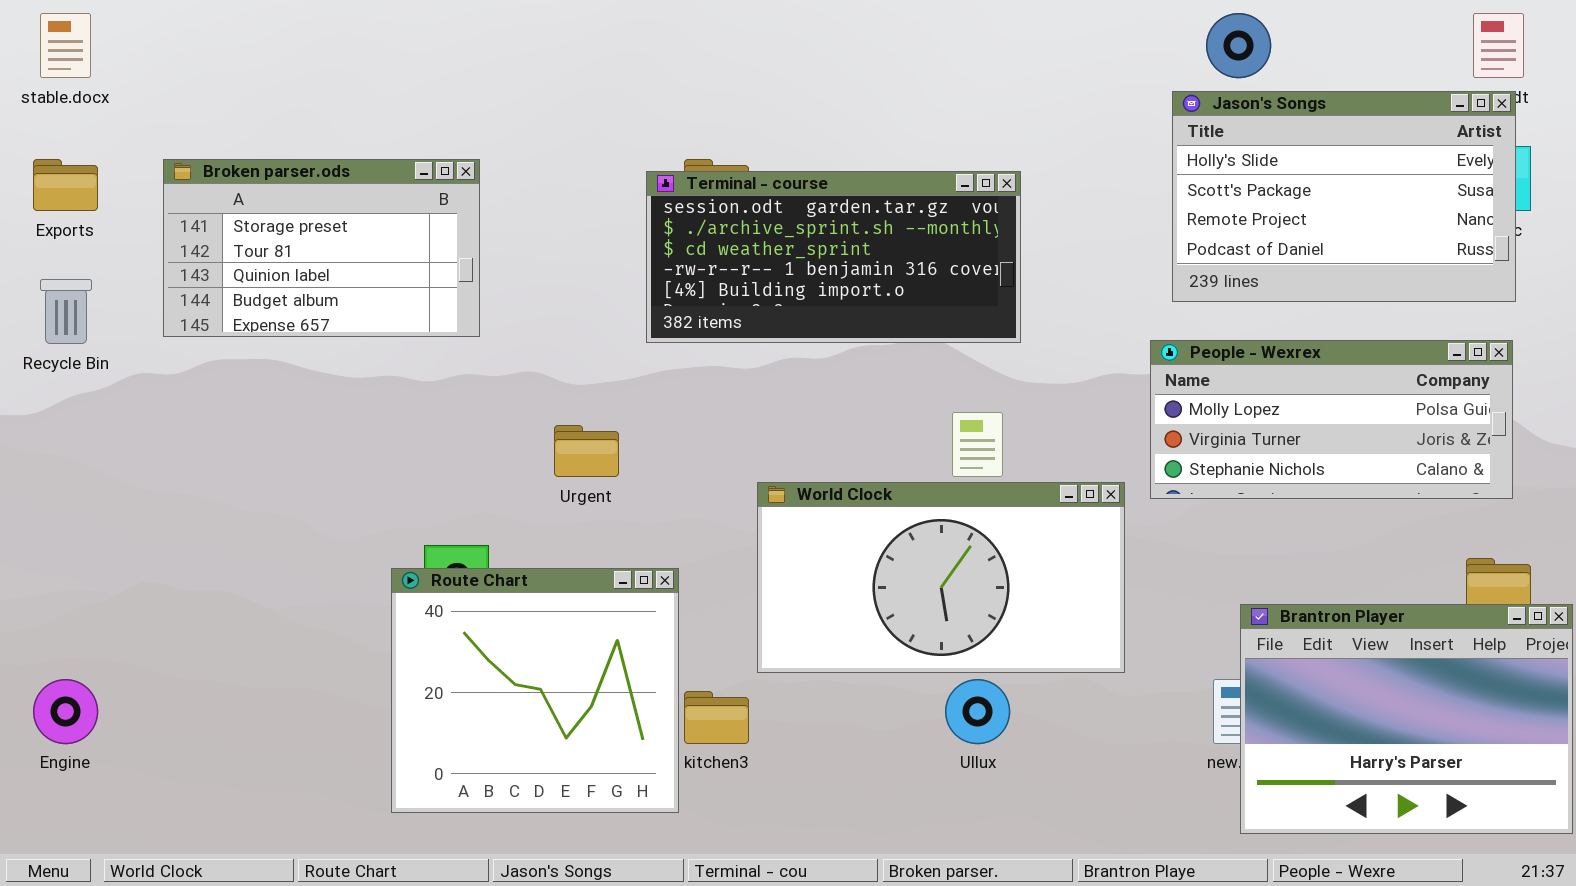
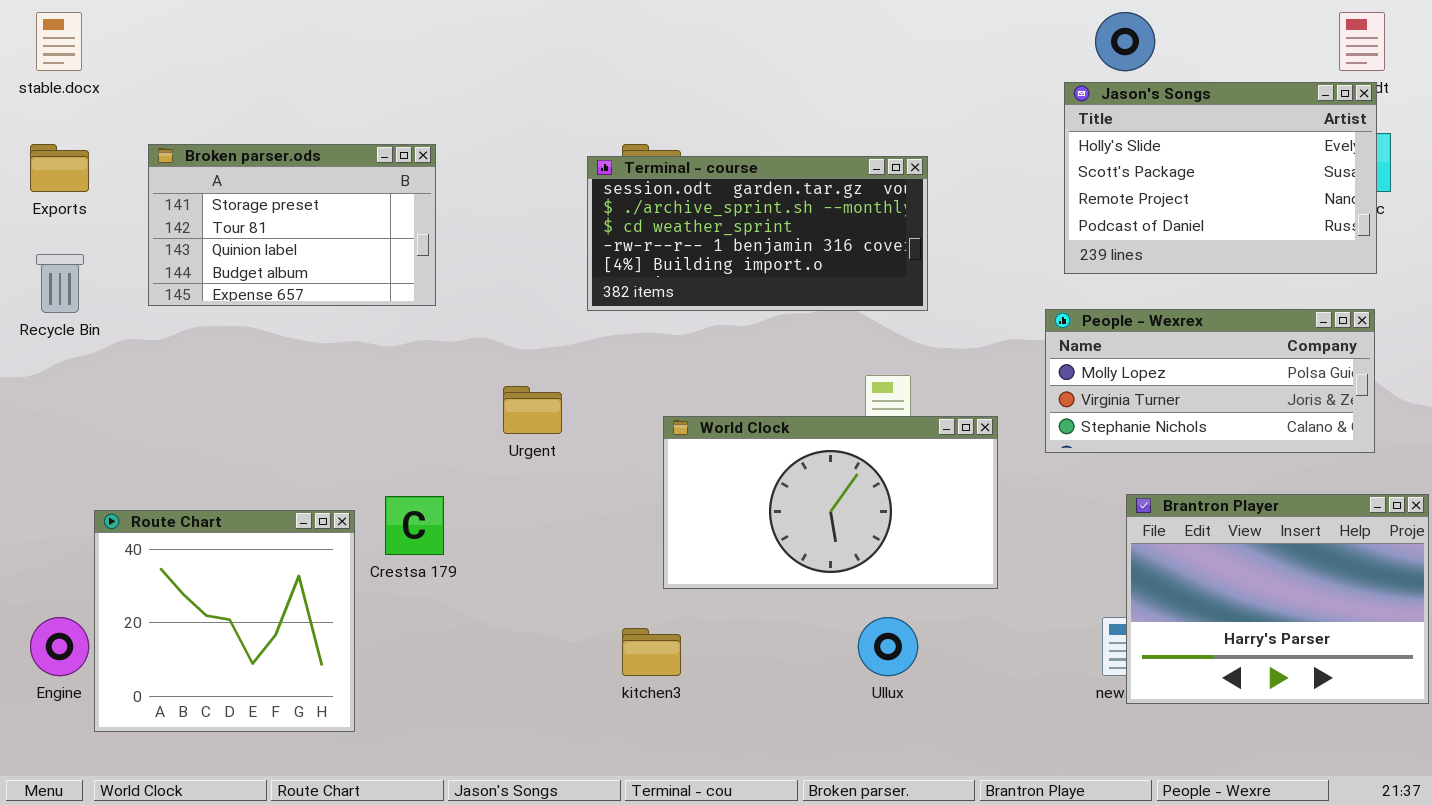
World Clock: [757,482,1125,673] -> [663,416,998,589], moved
Route Chart: [391,568,679,813] -> [94,510,355,732], moved
Brantron Player: [1240,604,1573,834] -> [1126,494,1429,704], moved

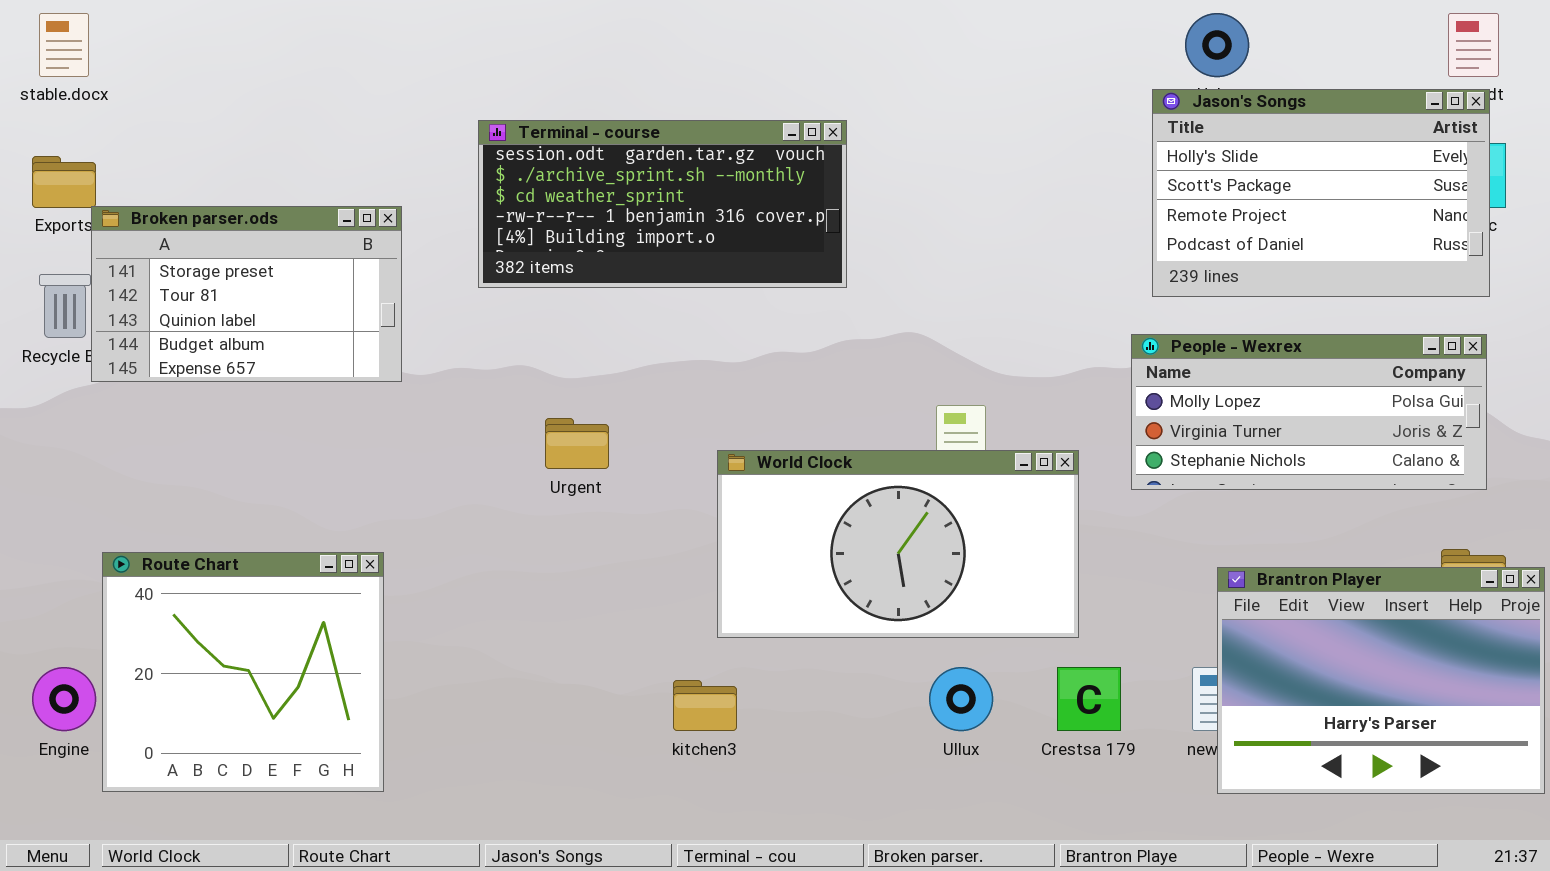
Broken parser.ods: [148,144,436,306] -> [91,206,402,382], moved
Terminal - course: [587,156,928,311] -> [478,120,847,288], moved
Brantron Player: [1126,494,1429,704] -> [1217,567,1545,794], moved
Crestsa 179: [385,496,444,555] -> [1057,667,1121,731], moved

